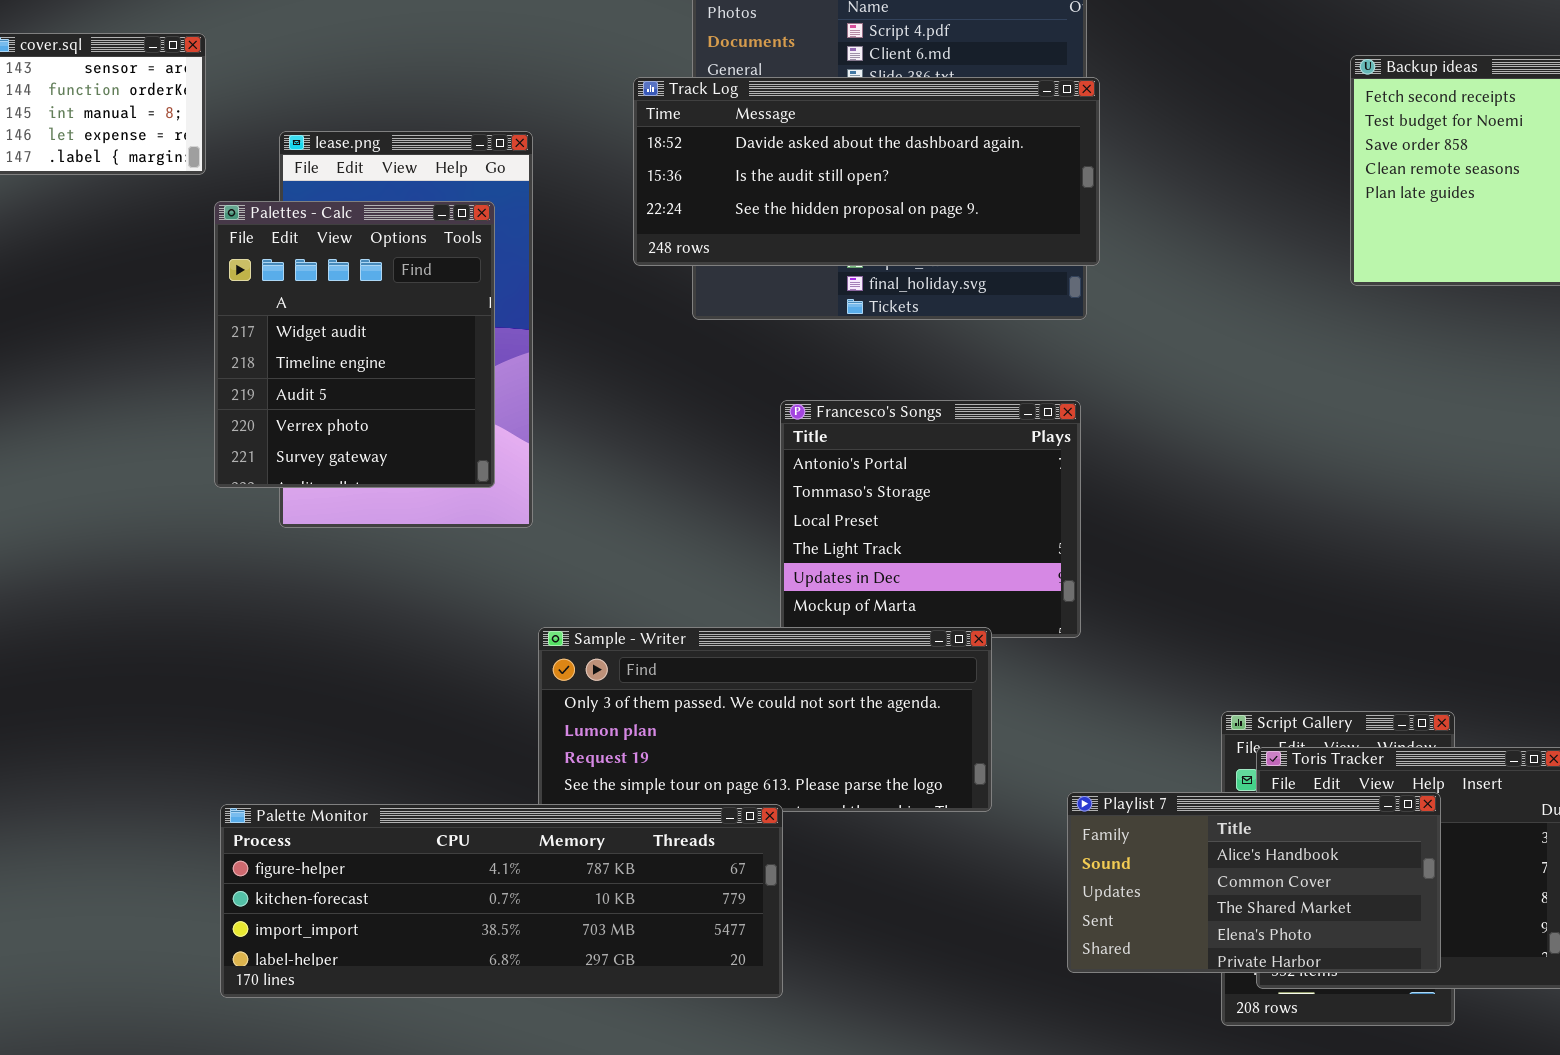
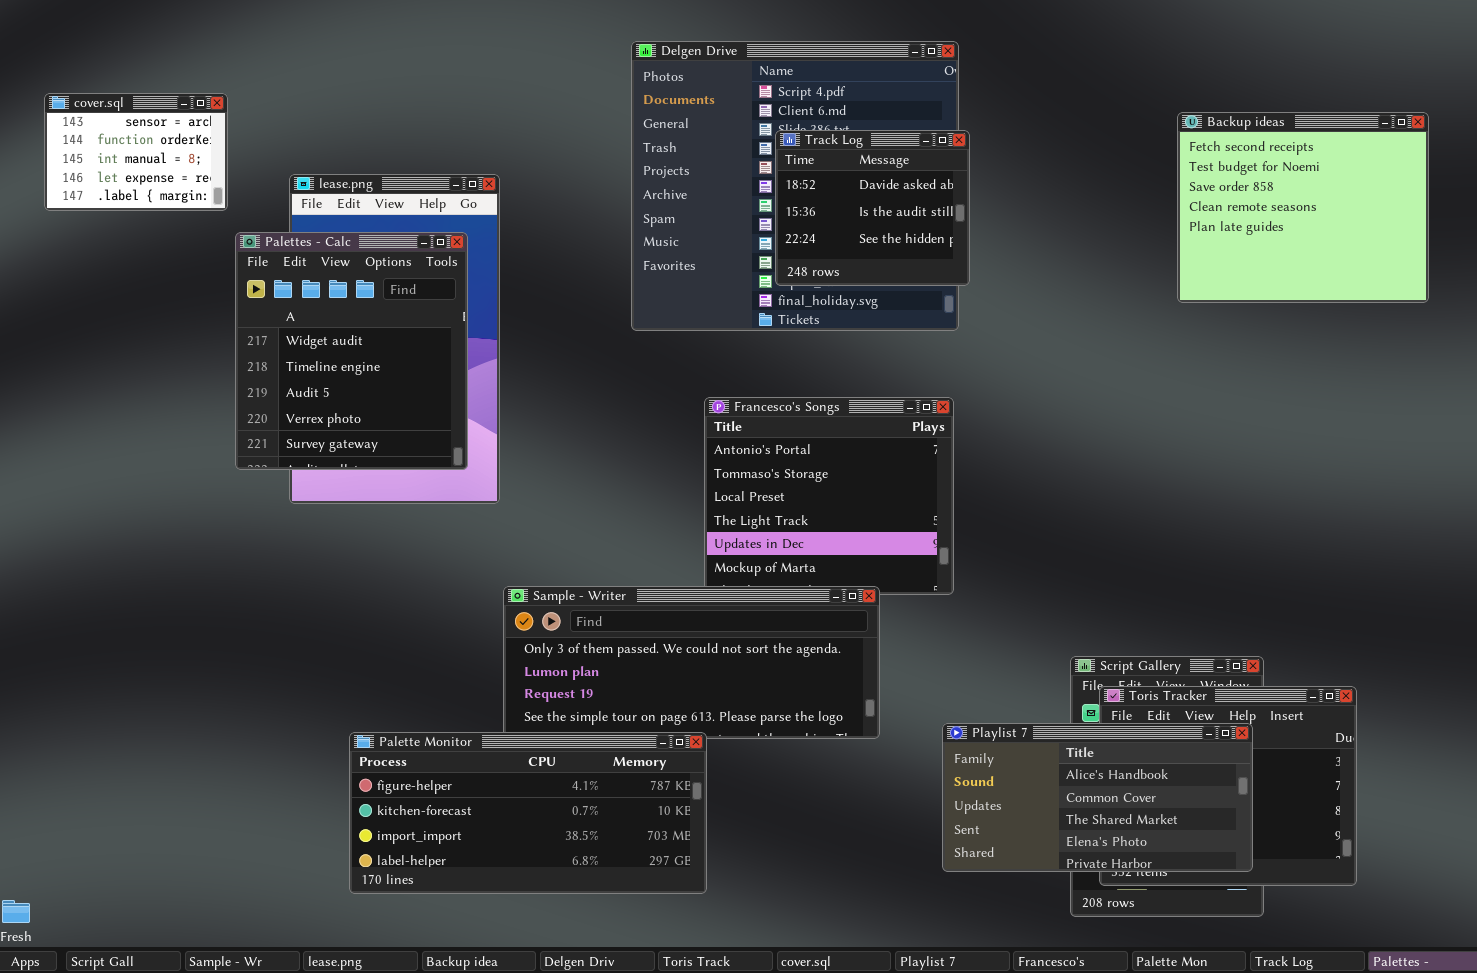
Track Log: [633,77,1100,266] -> [775,130,970,286], resized
Palette Monitor: [220,804,783,998] -> [349,732,707,894], resized

